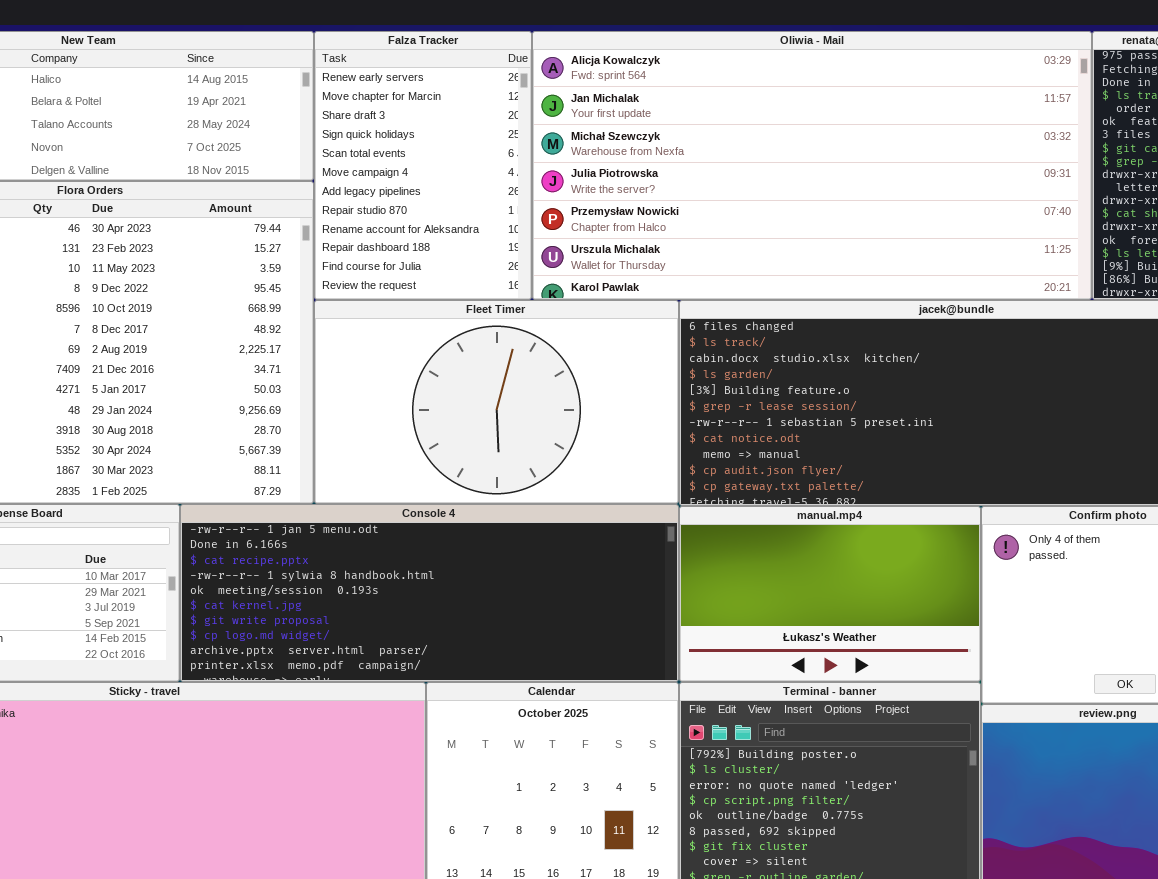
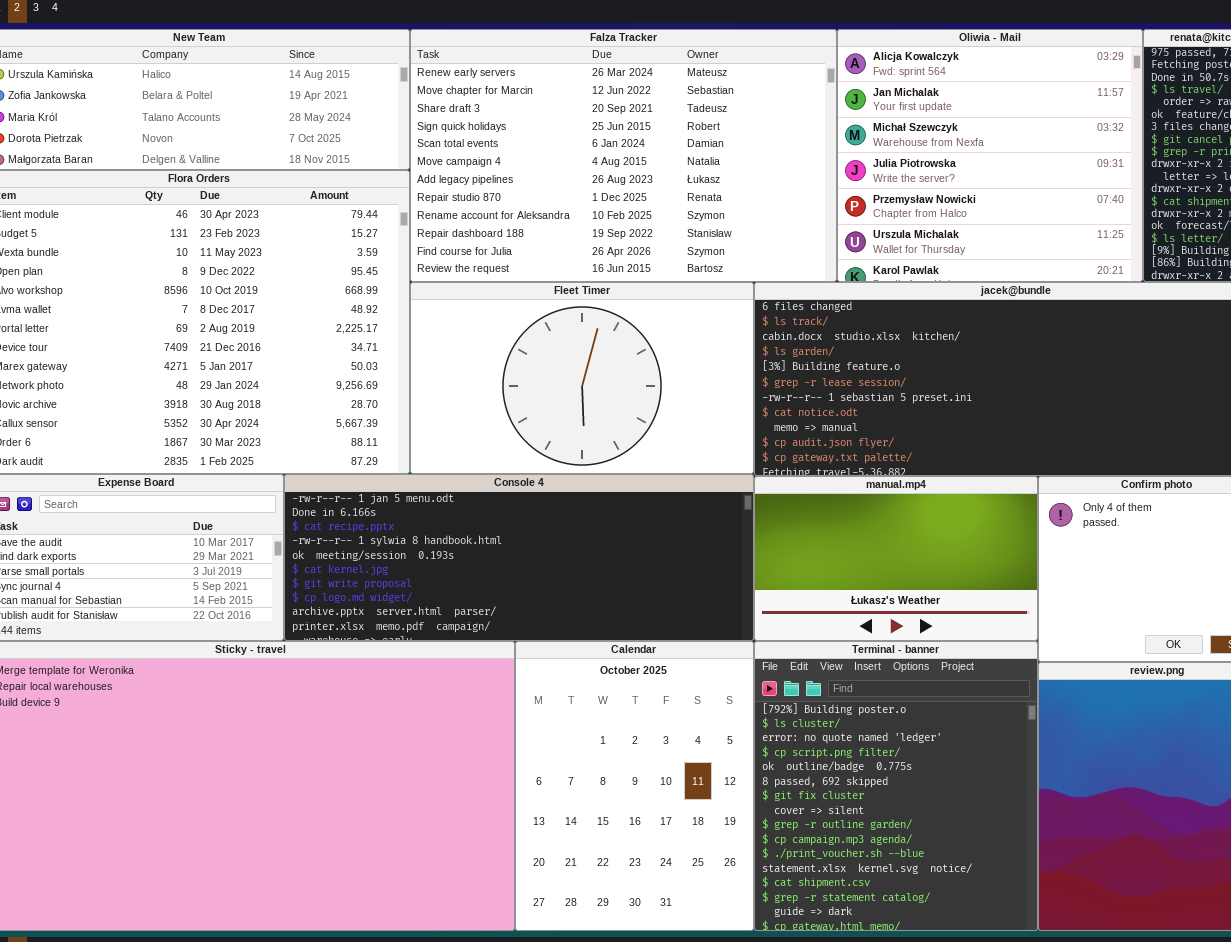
Falza Tracker: [314,31,532,300] -> [410,29,837,282], resized
Oliwia - Mail: [532,31,1092,300] -> [837,29,1143,282], resized

